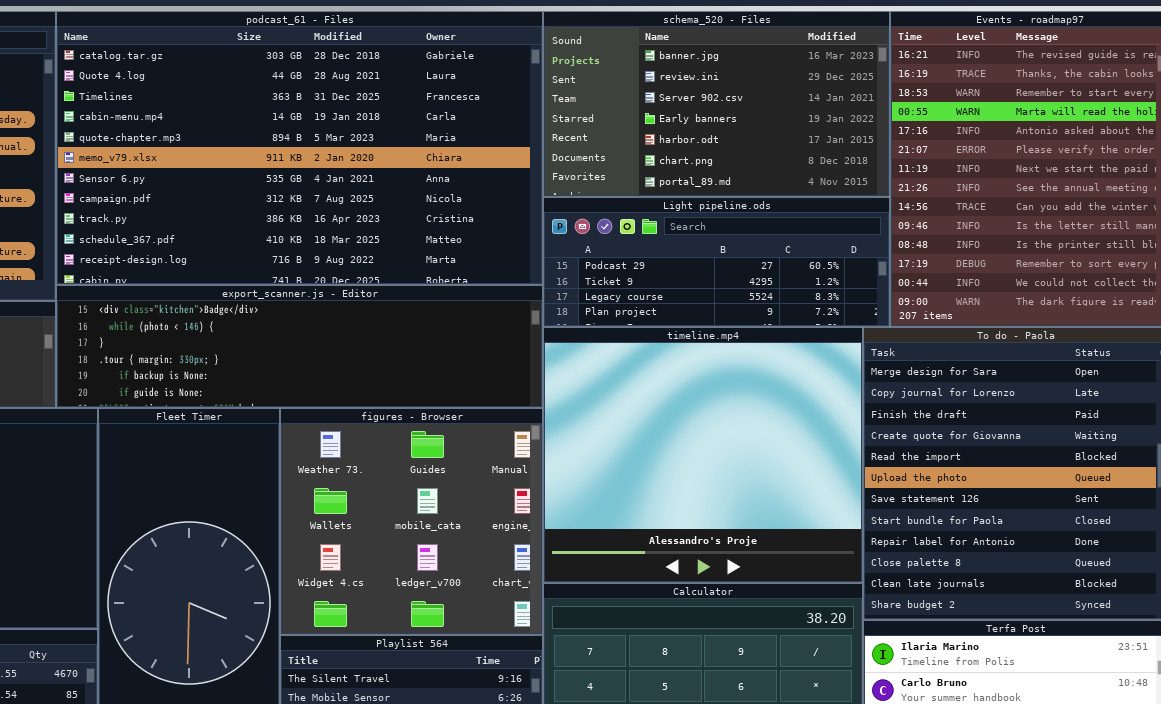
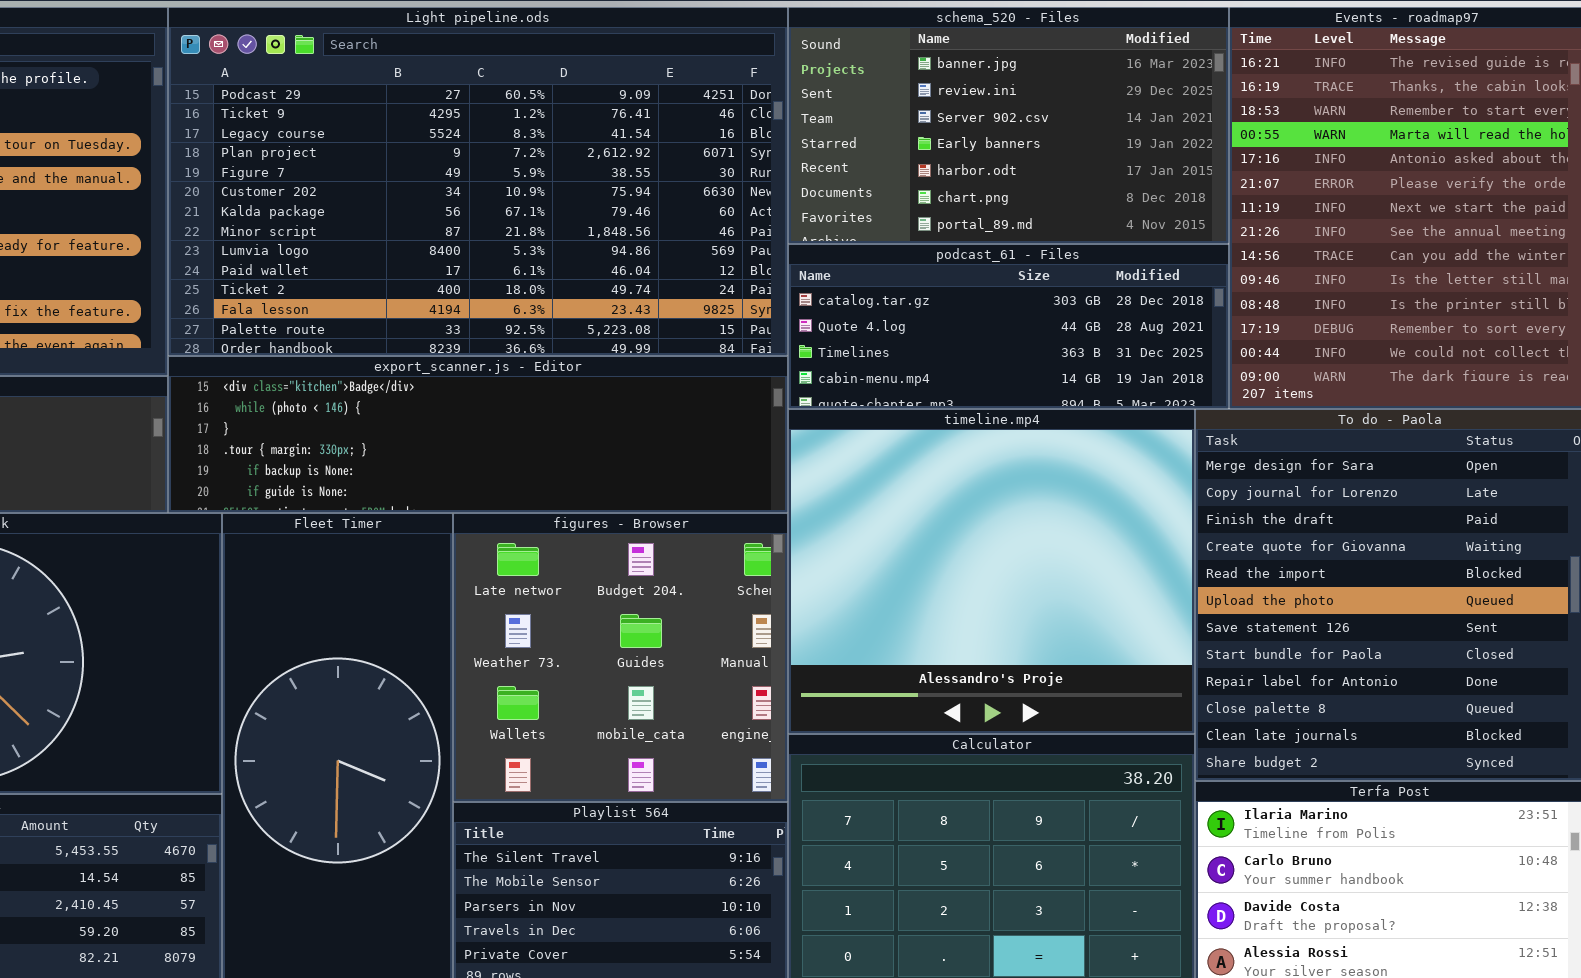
podcast_61 - Files: [56,11,543,285] -> [788,244,1229,409], moved, resized
Light pipeline.ods: [543,197,890,327] -> [168,7,788,356], moved, resized
figures - Browser: [280,408,543,635] -> [453,513,788,802], scrolled up 1 row

